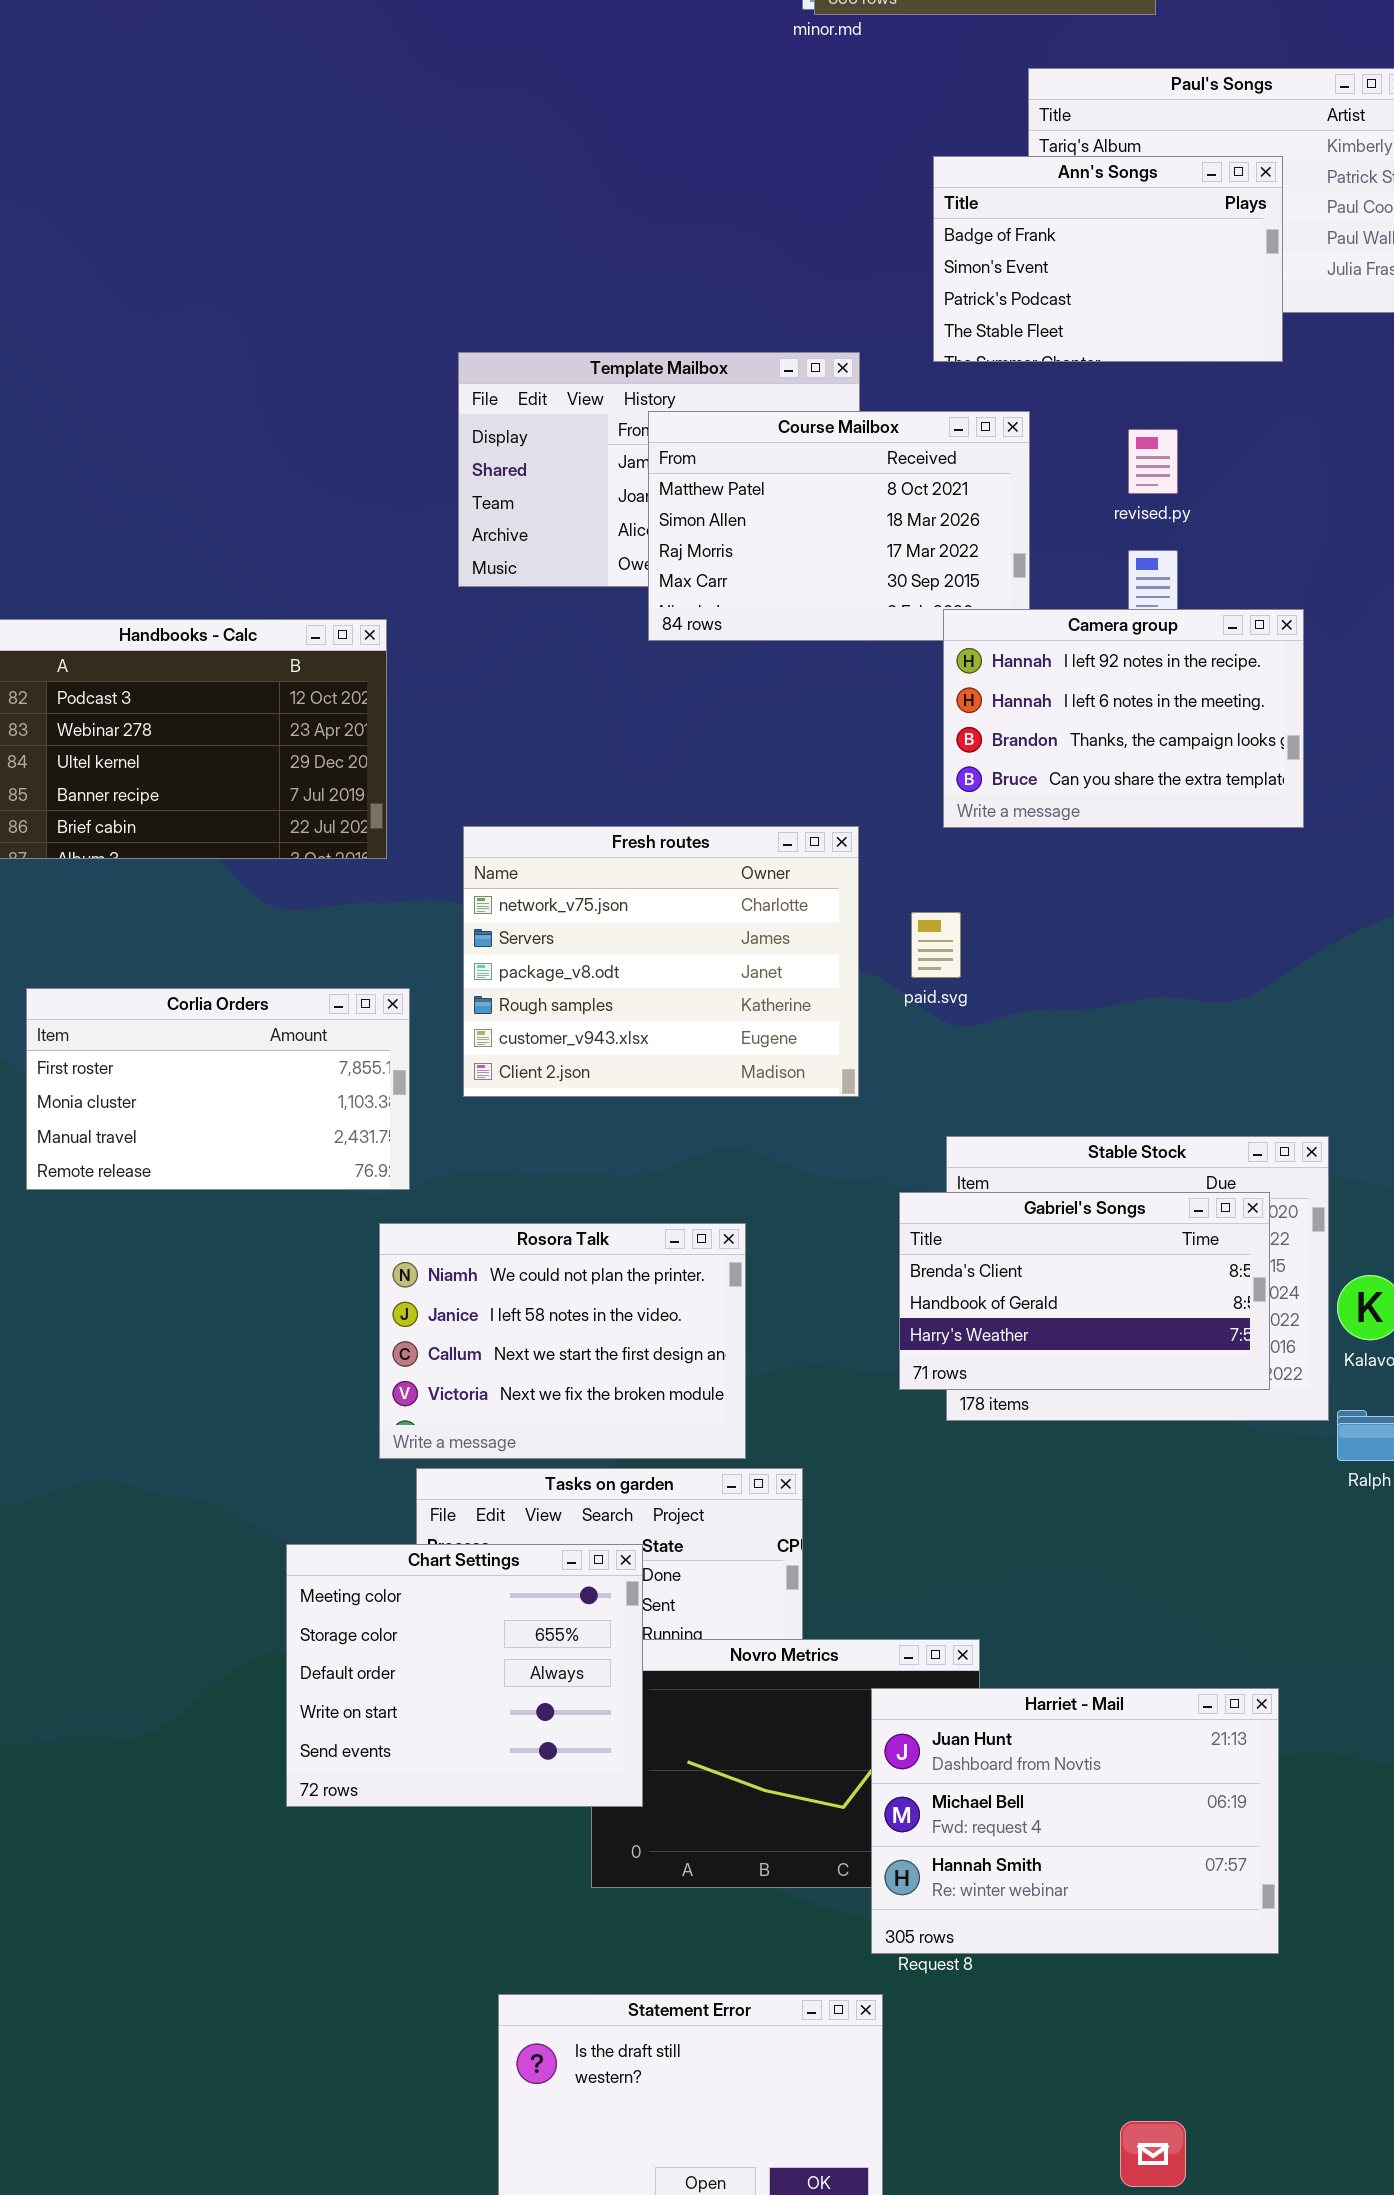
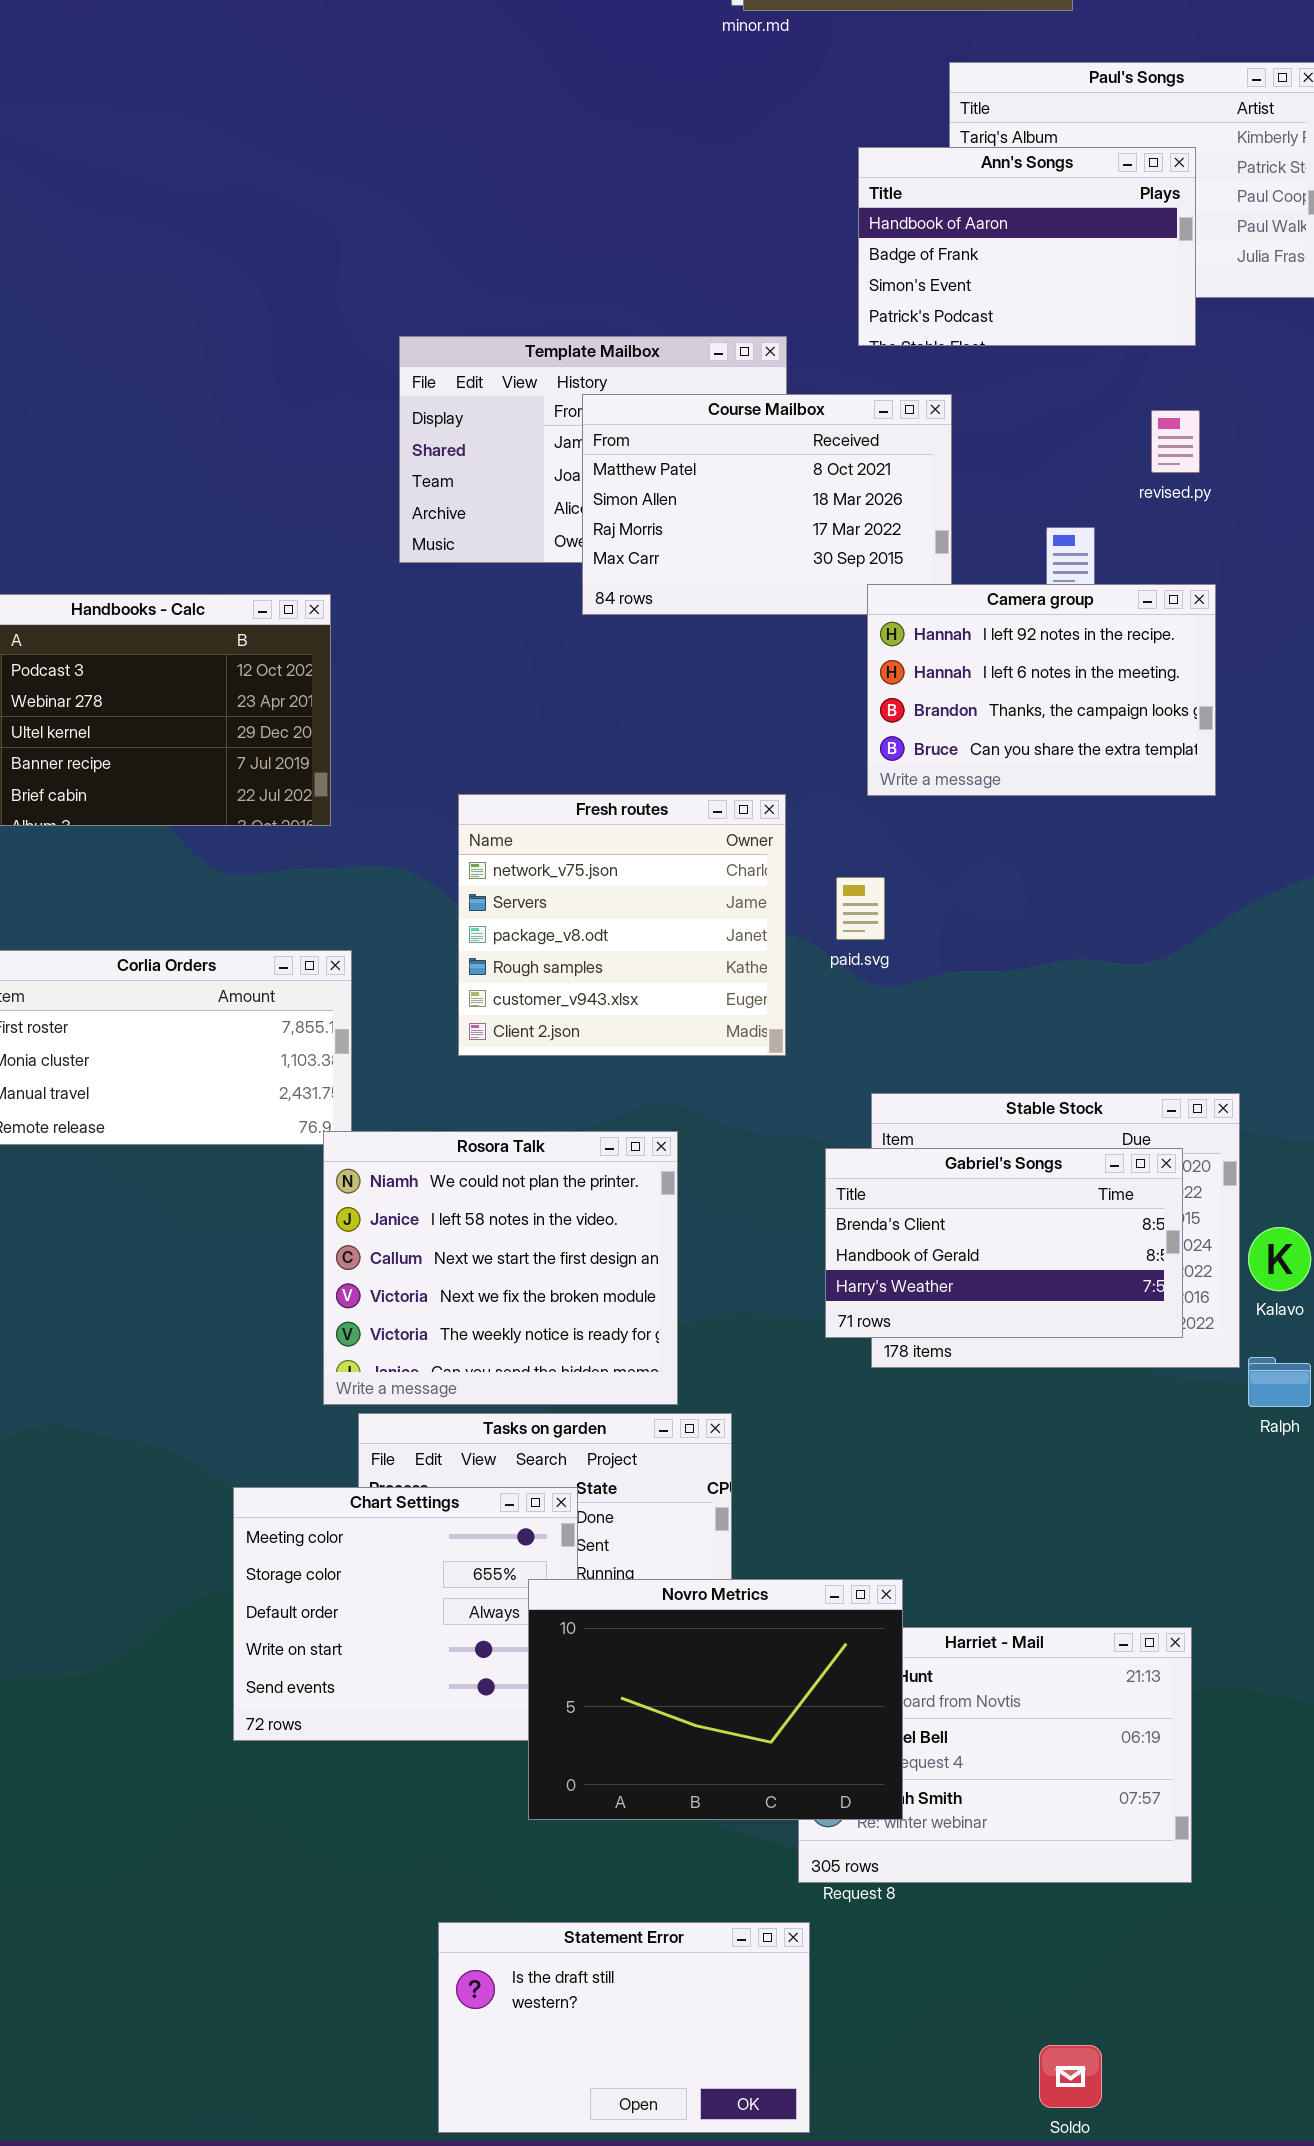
Ann's Songs: [933,156,1283,362] -> [858,147,1196,346], scrolled up 1 row
revised.py: [1128,429,1178,494] -> [1151,410,1200,473], moved
Fresh routes: [463,826,859,1097] -> [458,794,786,1056], resized
Rosora Talk: [379,1223,746,1459] -> [323,1131,678,1405], resized
Novro Metrics: [591,1639,980,1888] -> [528,1579,903,1820], raised

